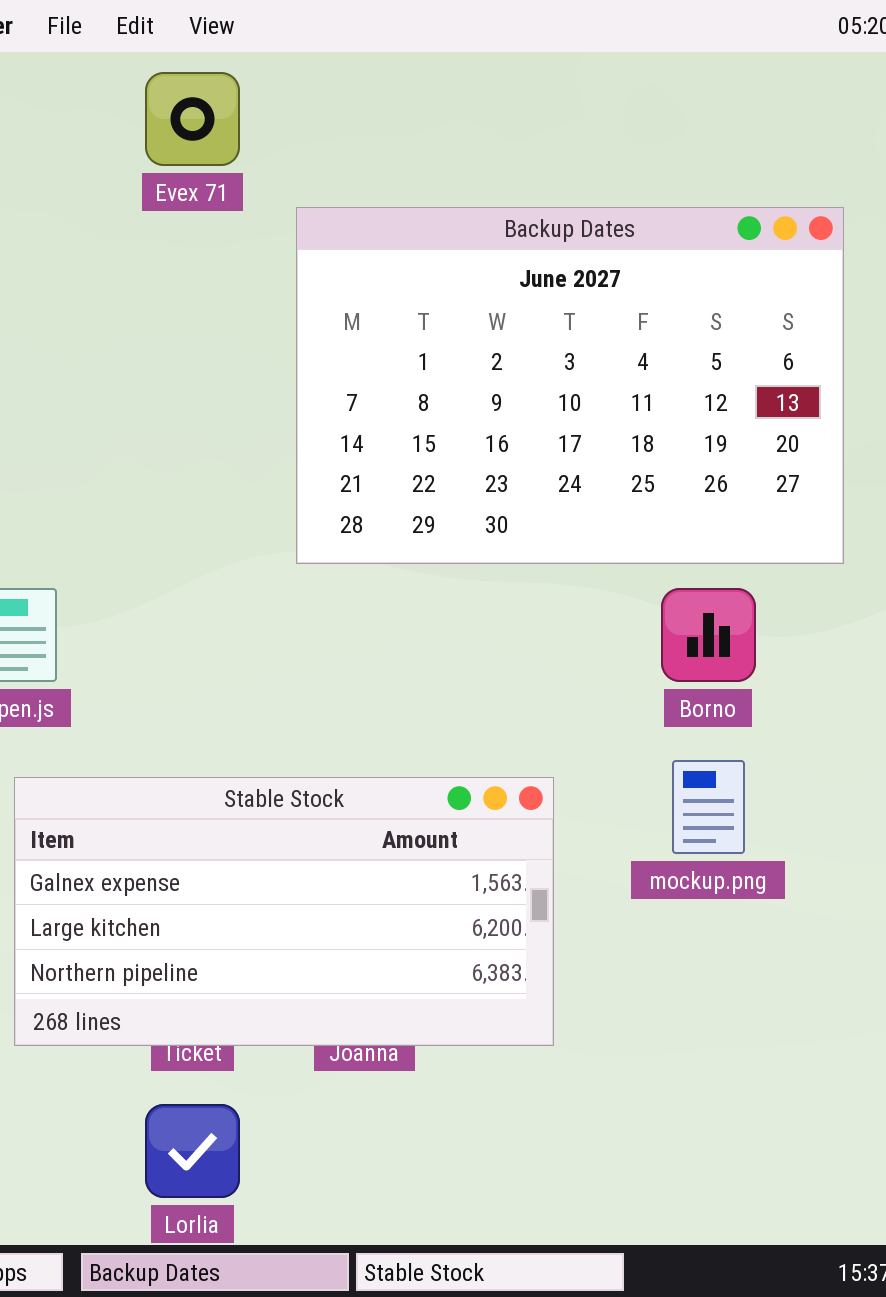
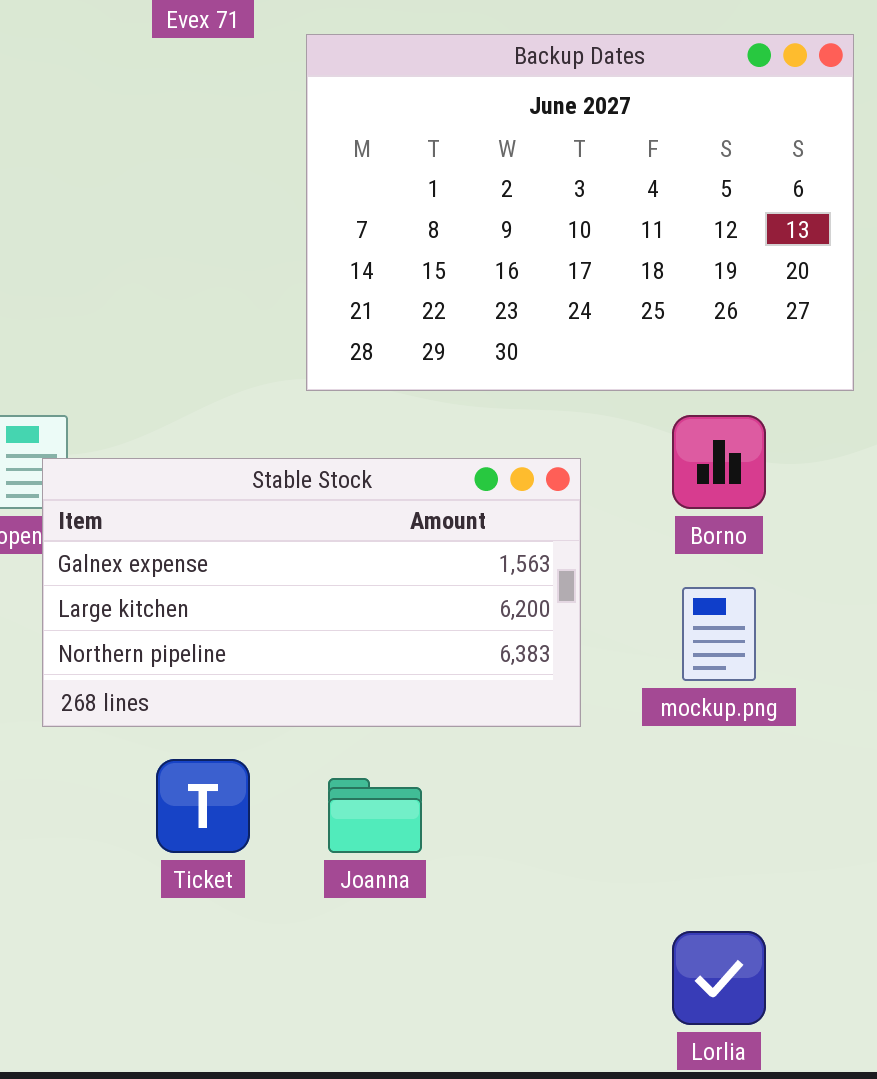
Stable Stock: [14,777,554,1046] -> [42,458,581,727], moved
Lorlia: [145,1104,240,1198] -> [672,931,766,1025], moved

